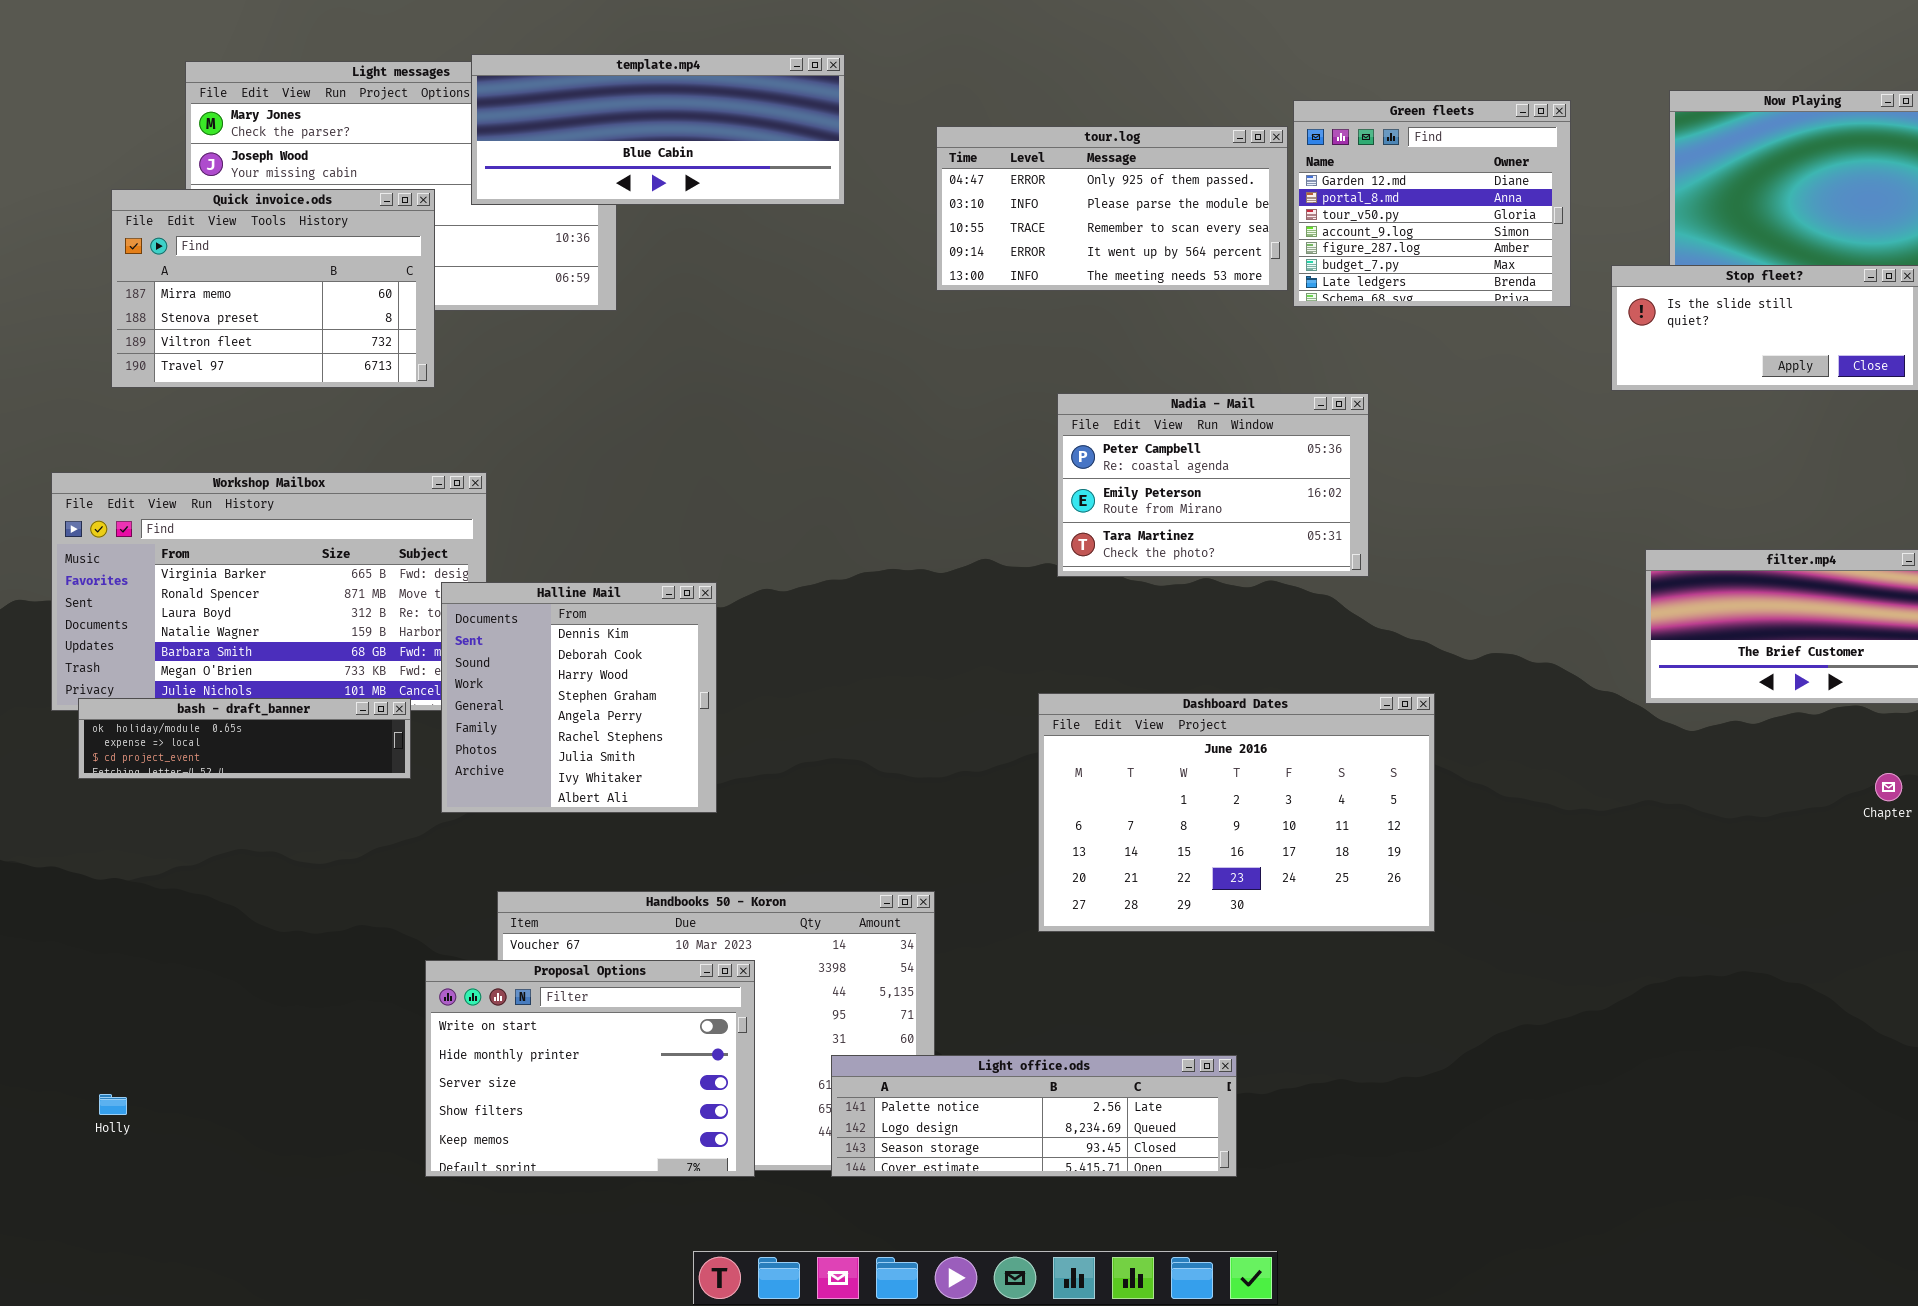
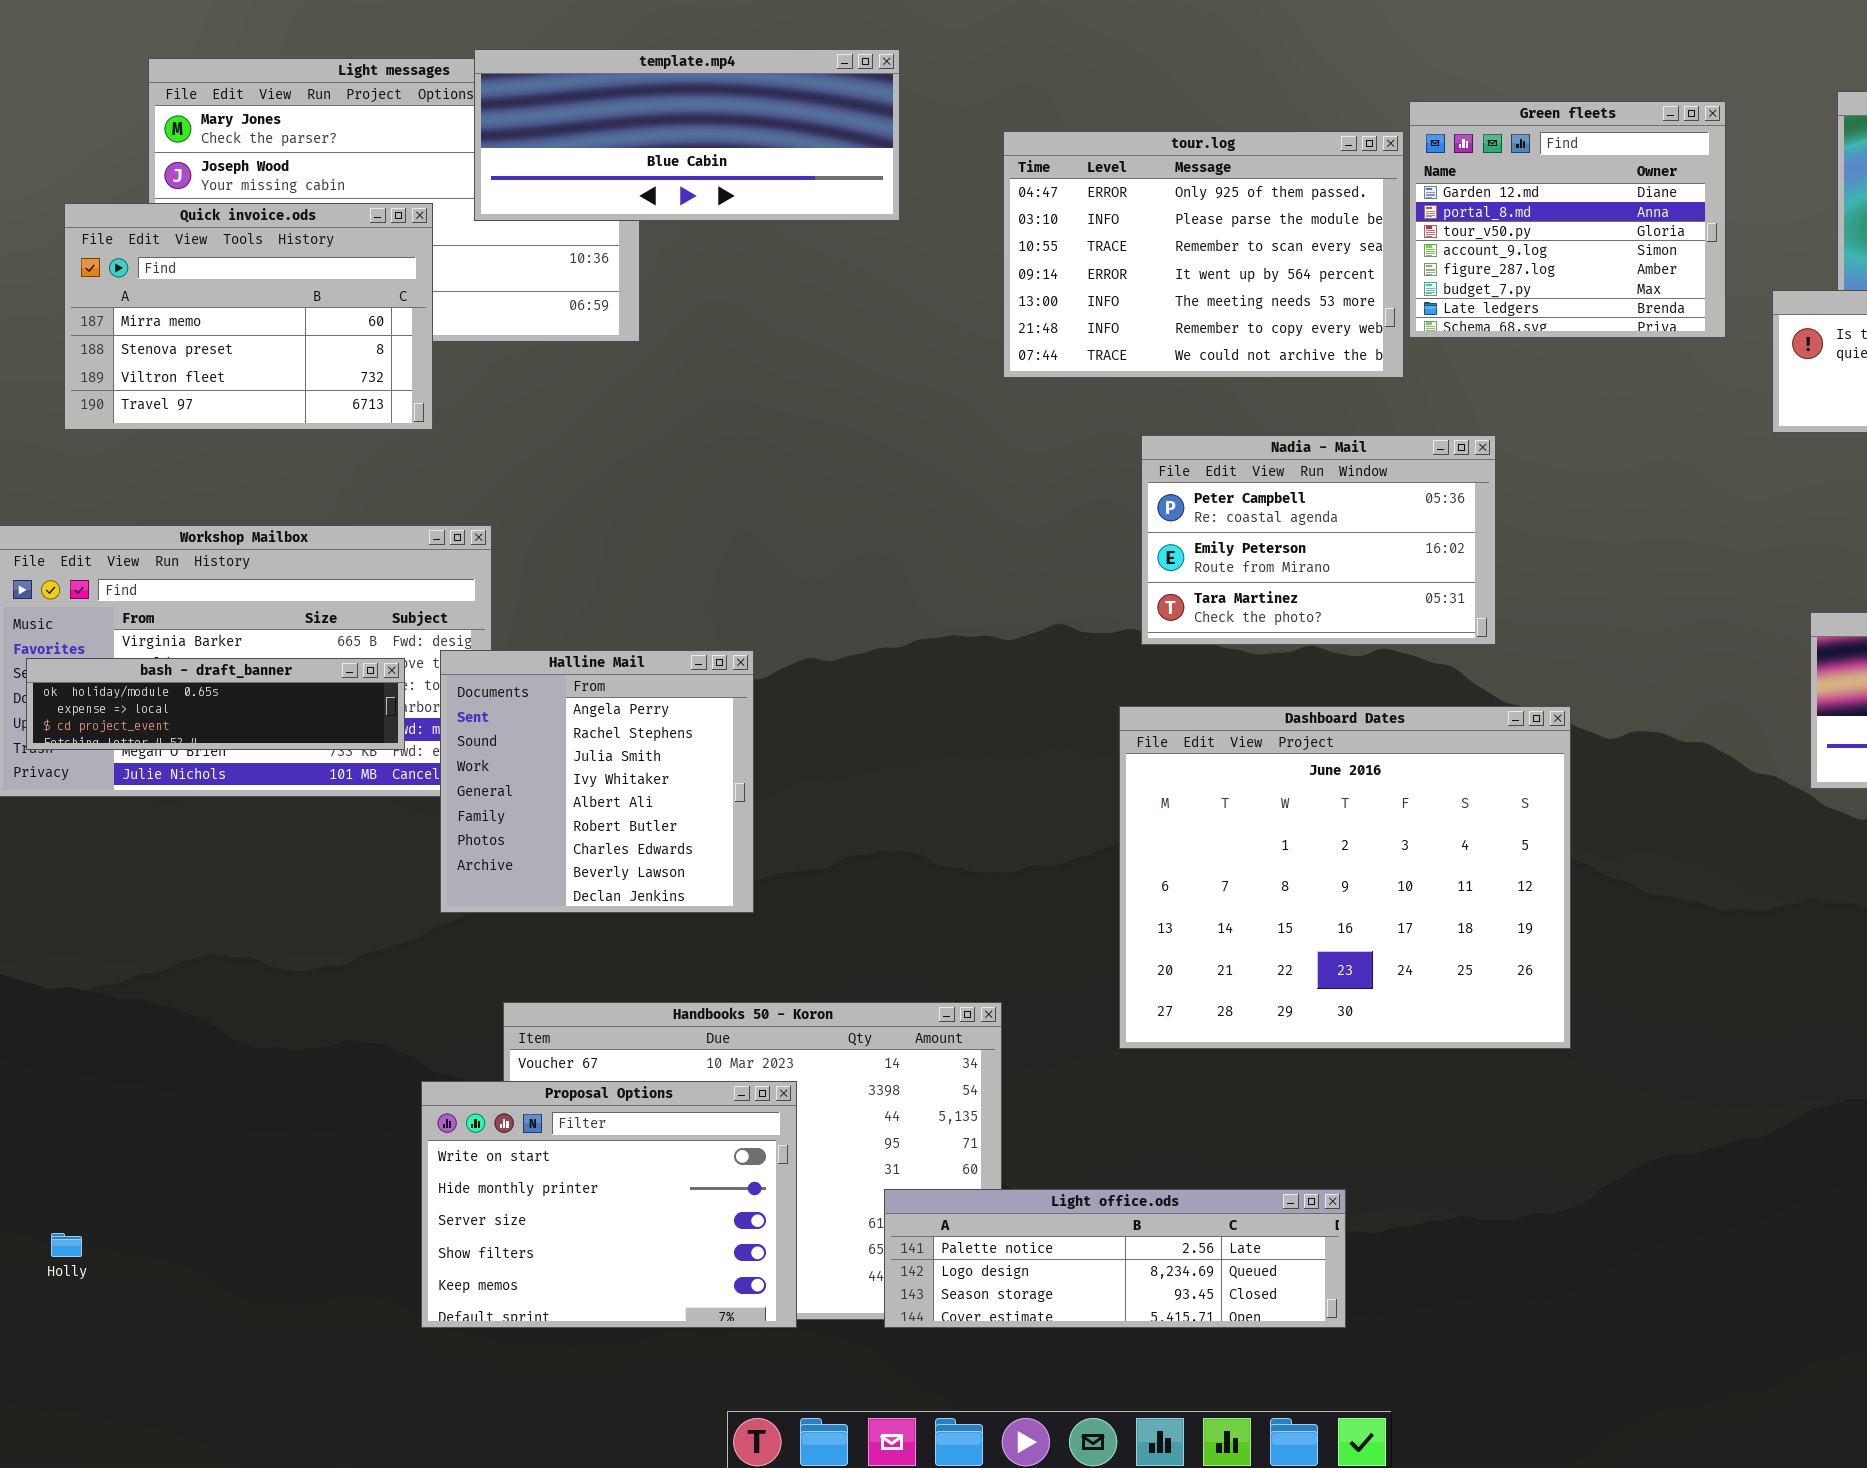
tour.log: [936,126,1288,291] -> [1003,131,1404,378], resized
Halline Mail: [441,582,717,813] -> [440,650,754,913], scrolled down 4 rows
Dashboard Dates: [1038,693,1435,932] -> [1119,706,1571,1049], resized
bash - draft_banner: [78,698,411,779] -> [26,658,405,750], moved

